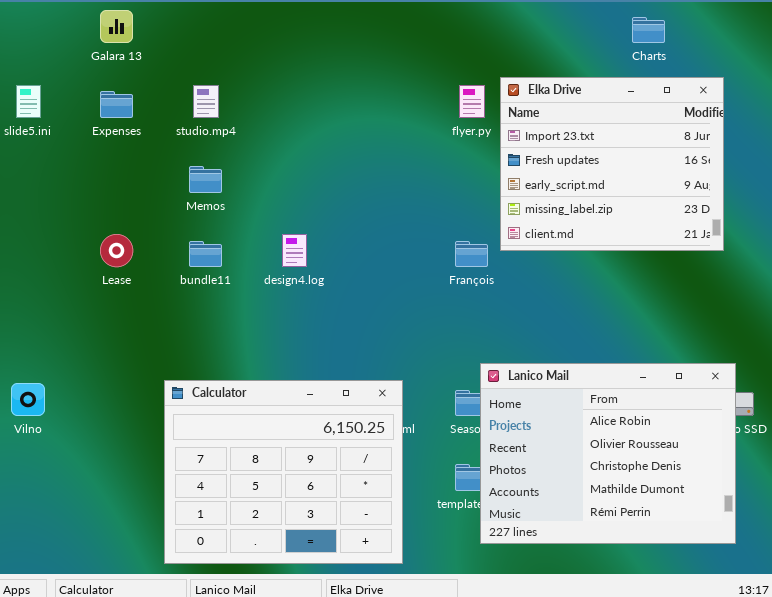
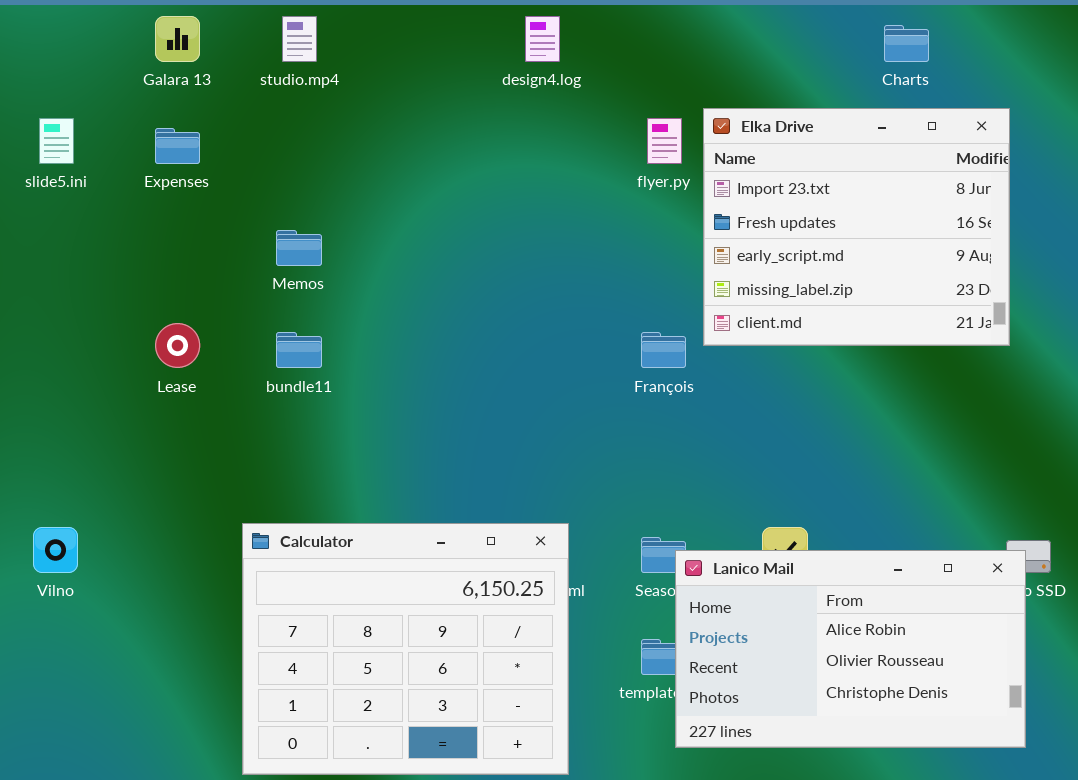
studio.mp4: [193,85,219,118] -> [282,16,317,62], moved
design4.log: [282,234,307,267] -> [525,16,560,62], moved
Lanico Mail: [480,363,736,544] -> [675,550,1026,748], resized

